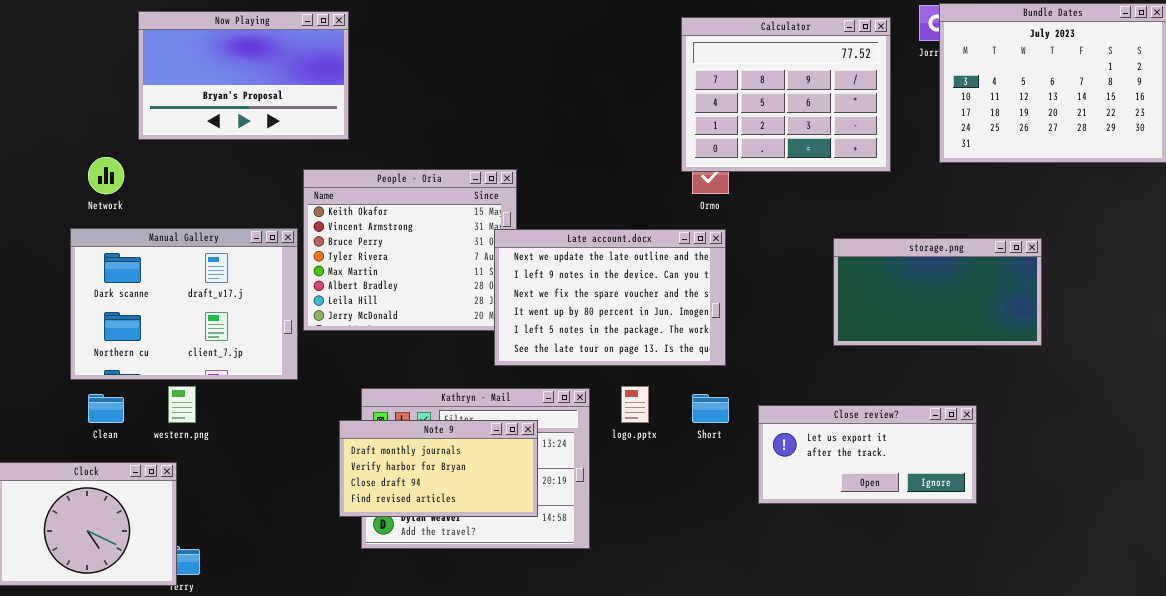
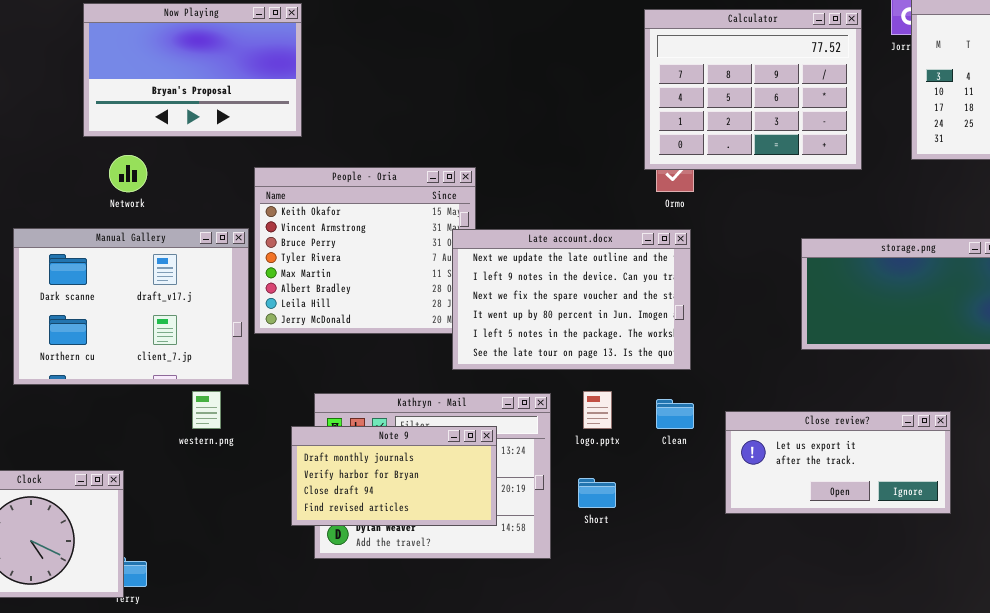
Network: [88,157,124,194] -> [109,155,147,192], moved
western.png: [168,386,196,423] -> [192,391,221,429], moved
Clean: [88,394,124,423] -> [656,399,694,429], moved
Short: [692,394,729,423] -> [578,478,616,508], moved

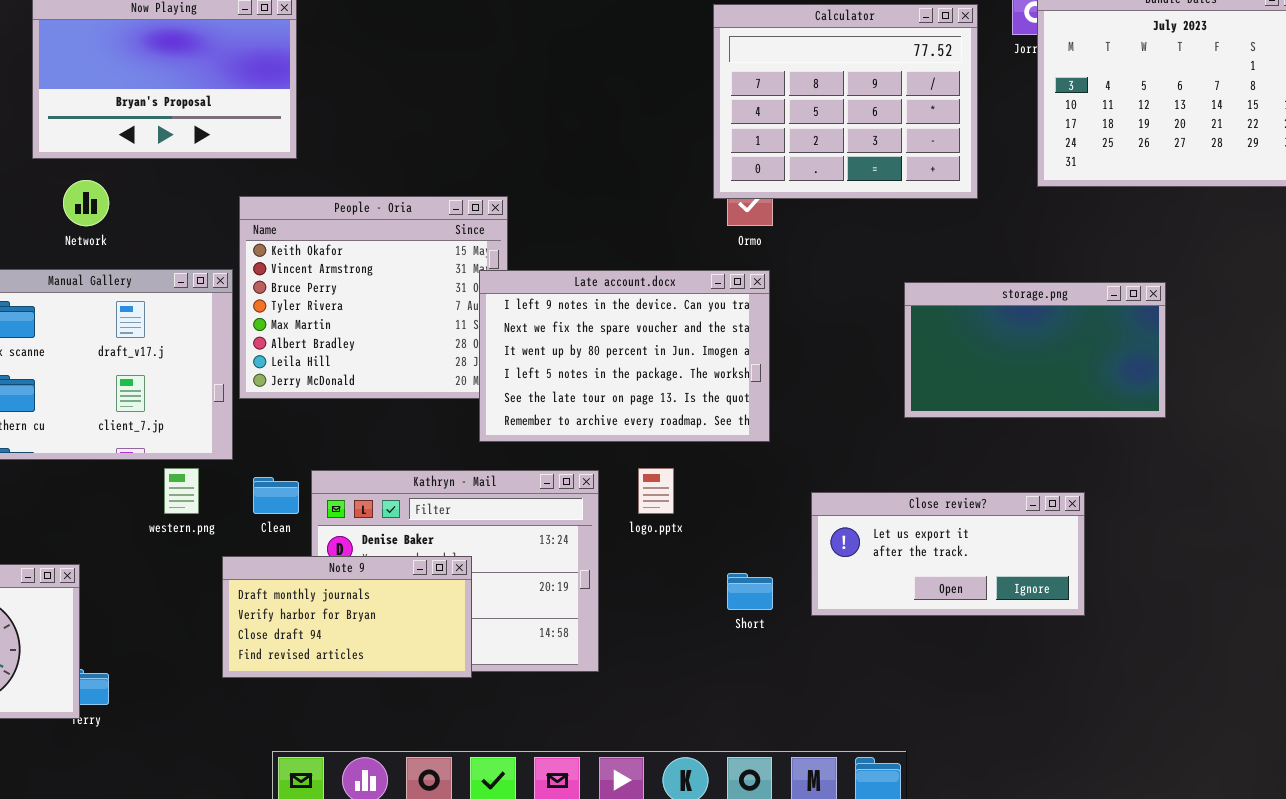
Late account.docx: [452,229,691,370] -> [479,270,770,442], scrolled down 1 row
Clean: [656,399,694,429] -> [253,477,299,514], moved
Note 9: [291,426,497,526] -> [222,556,472,678], moved
Short: [578,478,616,508] -> [727,573,773,610], moved

